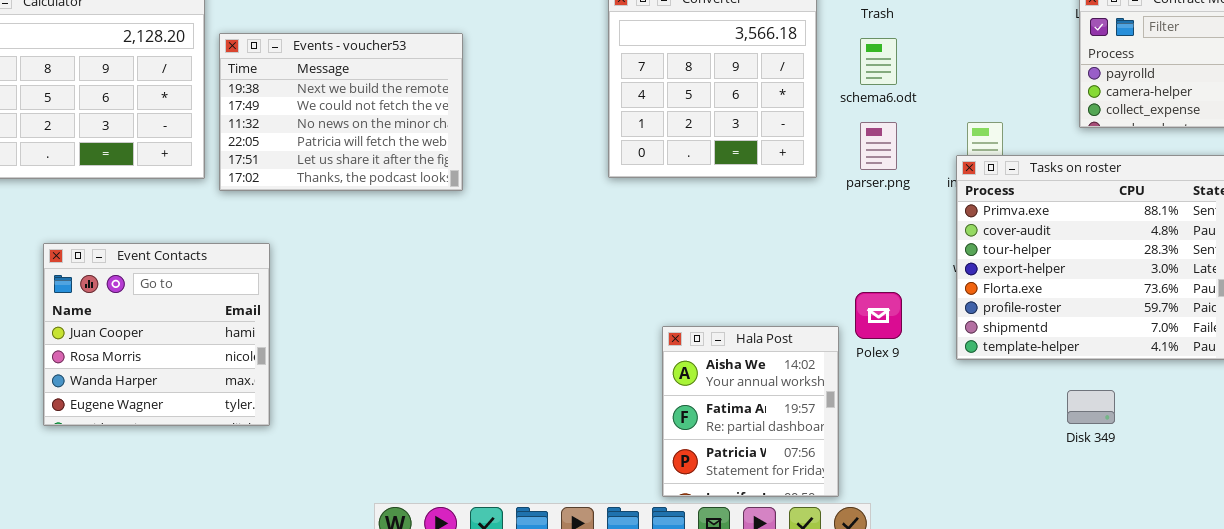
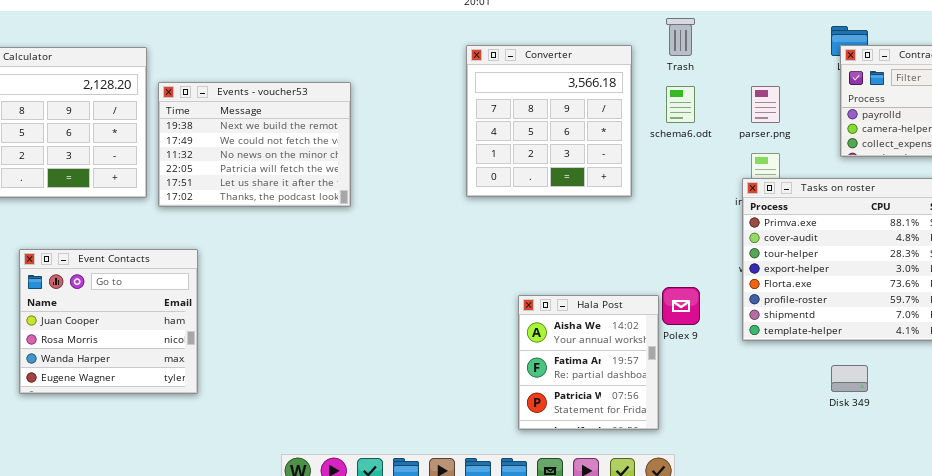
parser.png: [860,122,897,170] -> [751,86,780,123], moved
Hala Post: [662,326,839,497] -> [518,295,659,430], moved

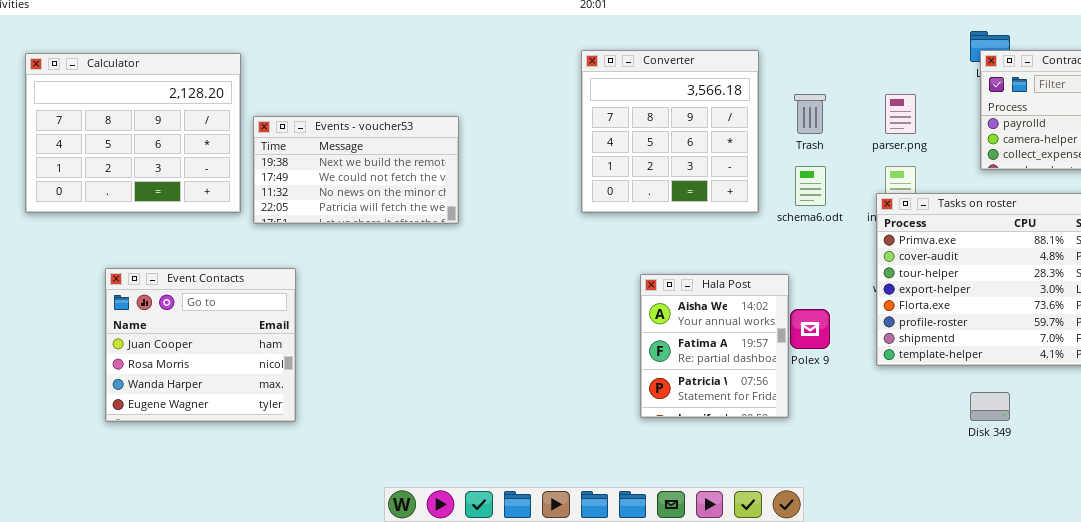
Trash: [666,18,695,56] -> [794,94,826,134], moved
Events - voucher53: [158,82,351,207] -> [253,116,459,224], resized
schema6.odt: [666,86,695,123] -> [795,166,826,206], moved
Hala Post: [518,295,659,430] -> [640,274,789,418], moved

